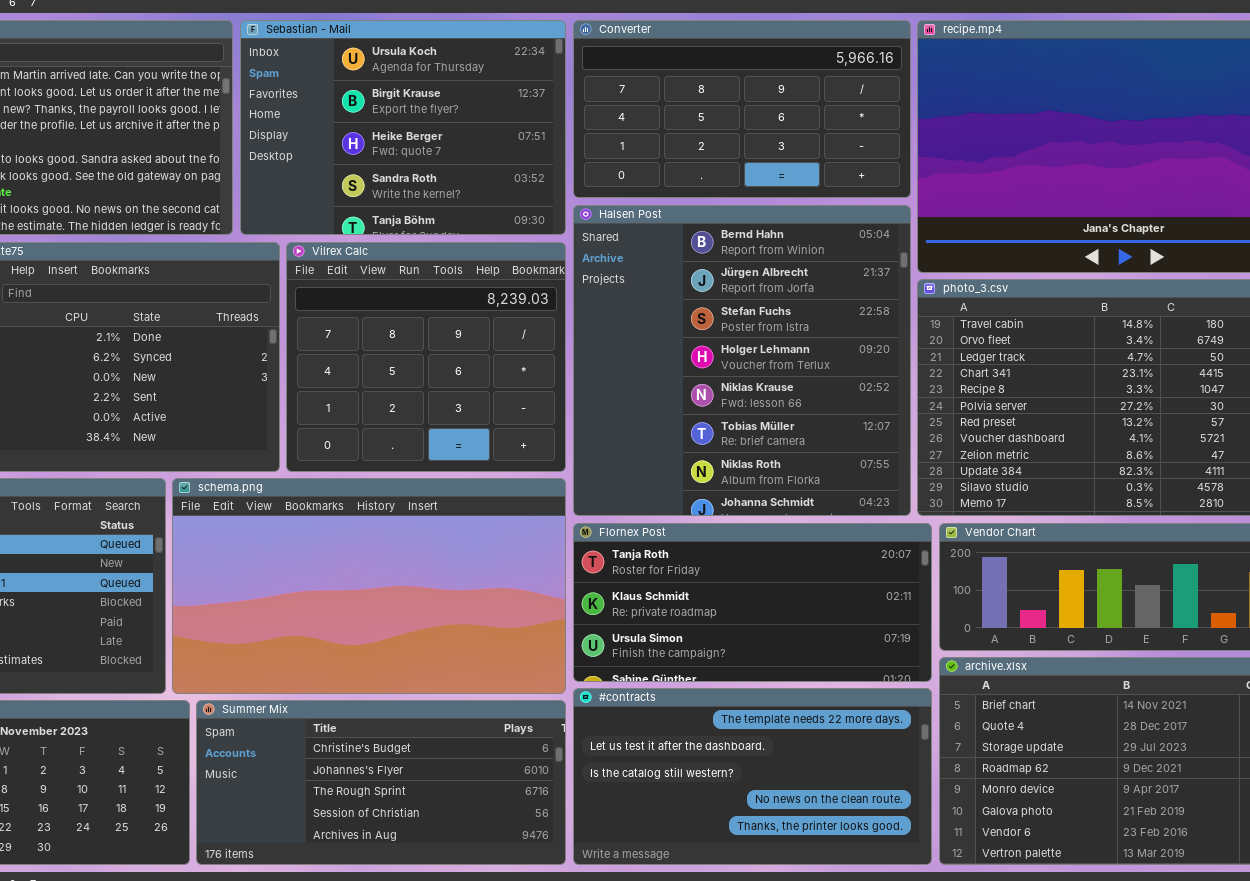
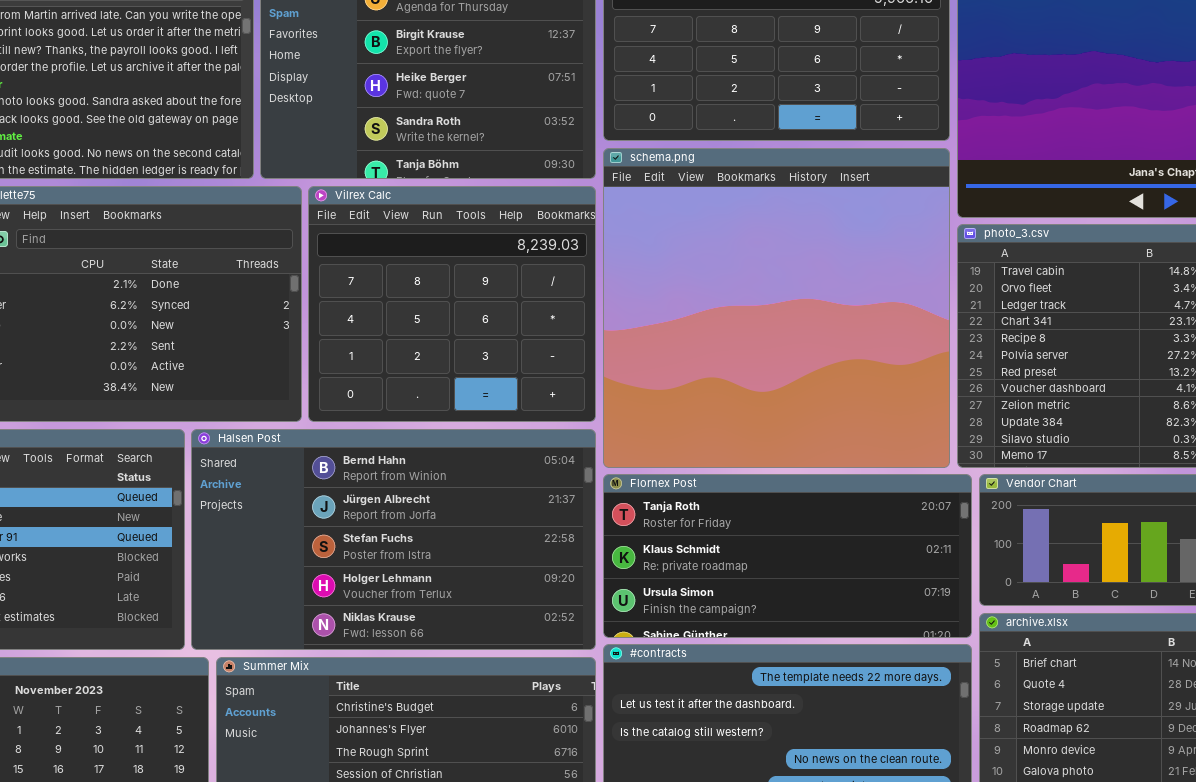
Halsen Post: [573,205,911,516] -> [191,429,596,650], moved, resized
schema.png: [172,478,566,694] -> [603,148,950,468], moved, resized

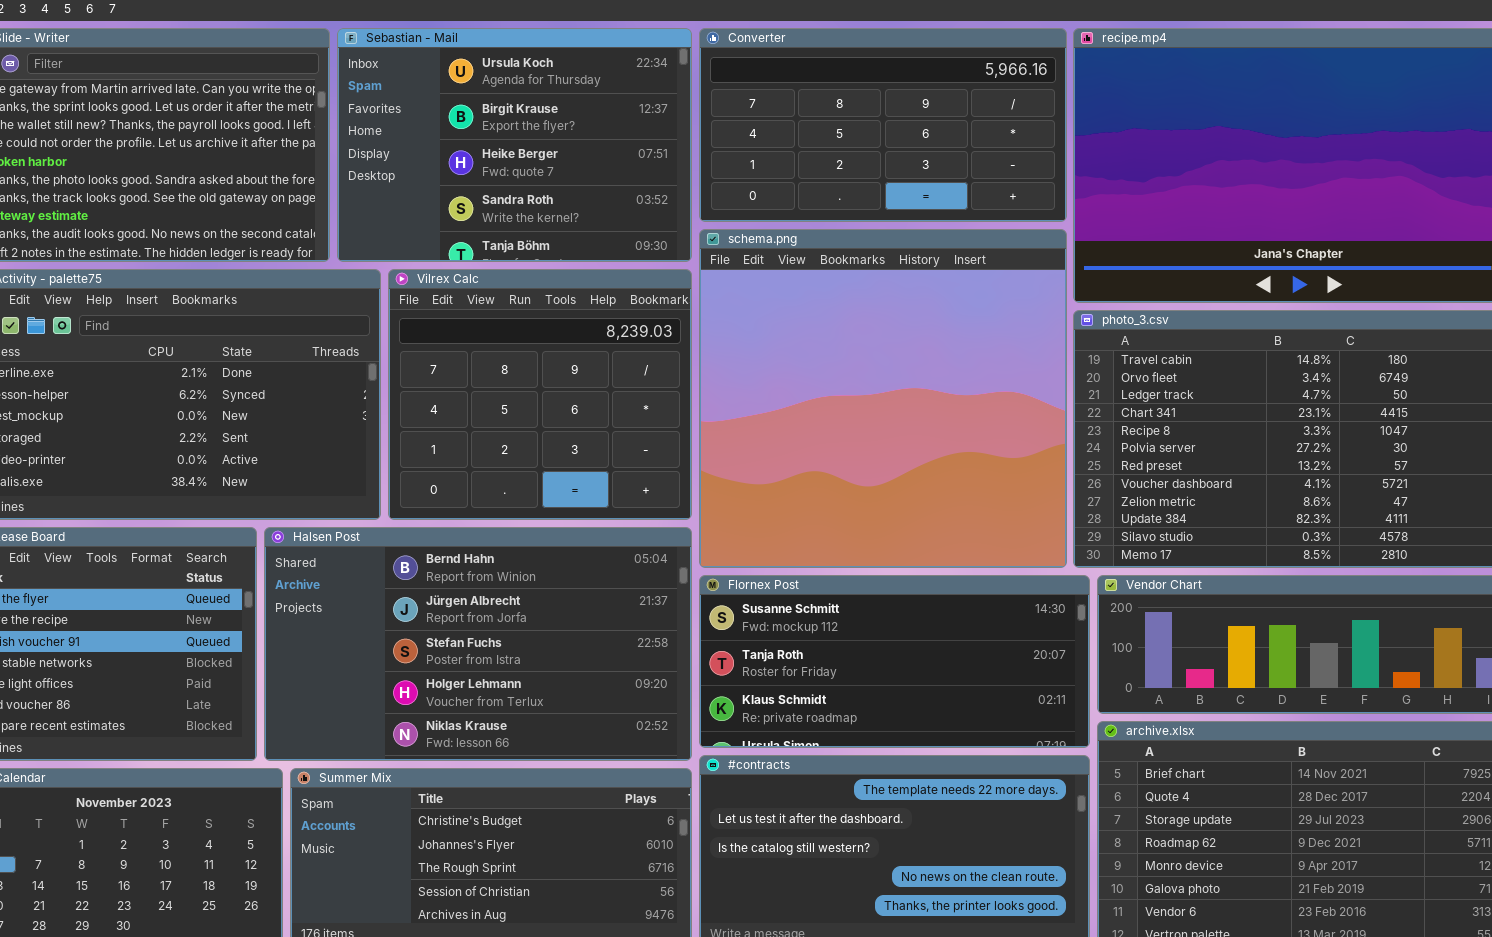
Flornex Post: [603,474,972,638] -> [699,575,1090,748], scrolled up 1 row

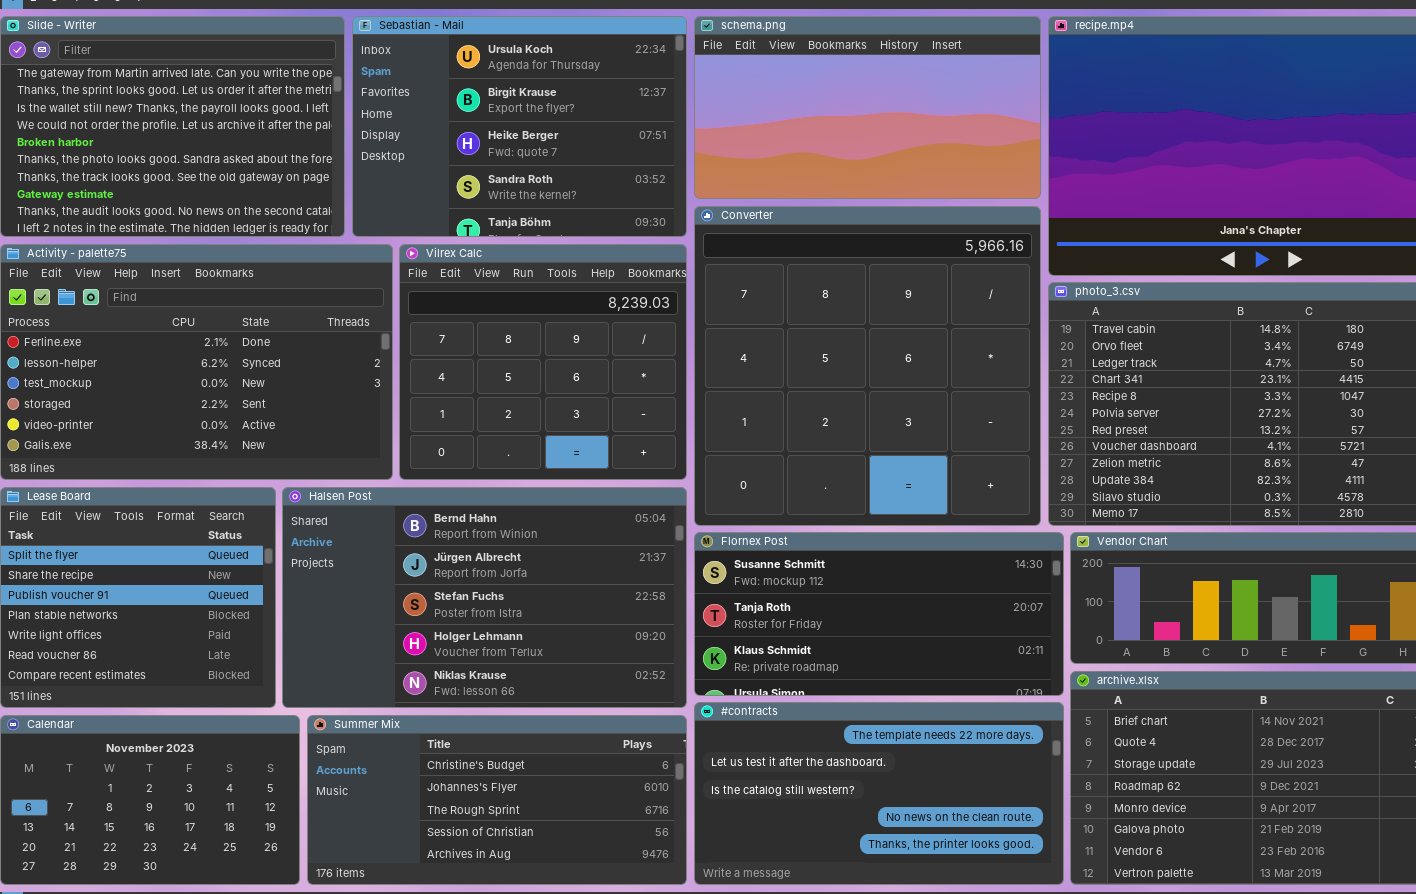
Converter: [699,28,1067,222] -> [694,206,1041,526], moved, resized
schema.png: [699,229,1067,568] -> [694,16,1041,199], moved, resized

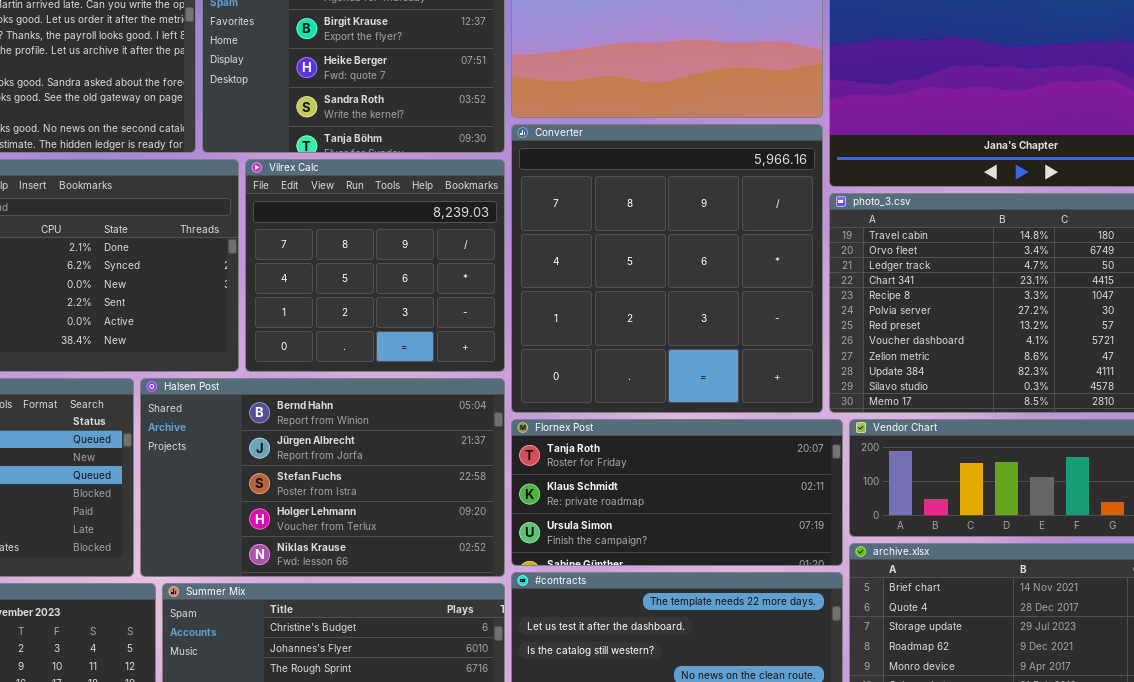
Flornex Post: [694,532,1064,696] -> [511,419,843,566], scrolled down 1 row

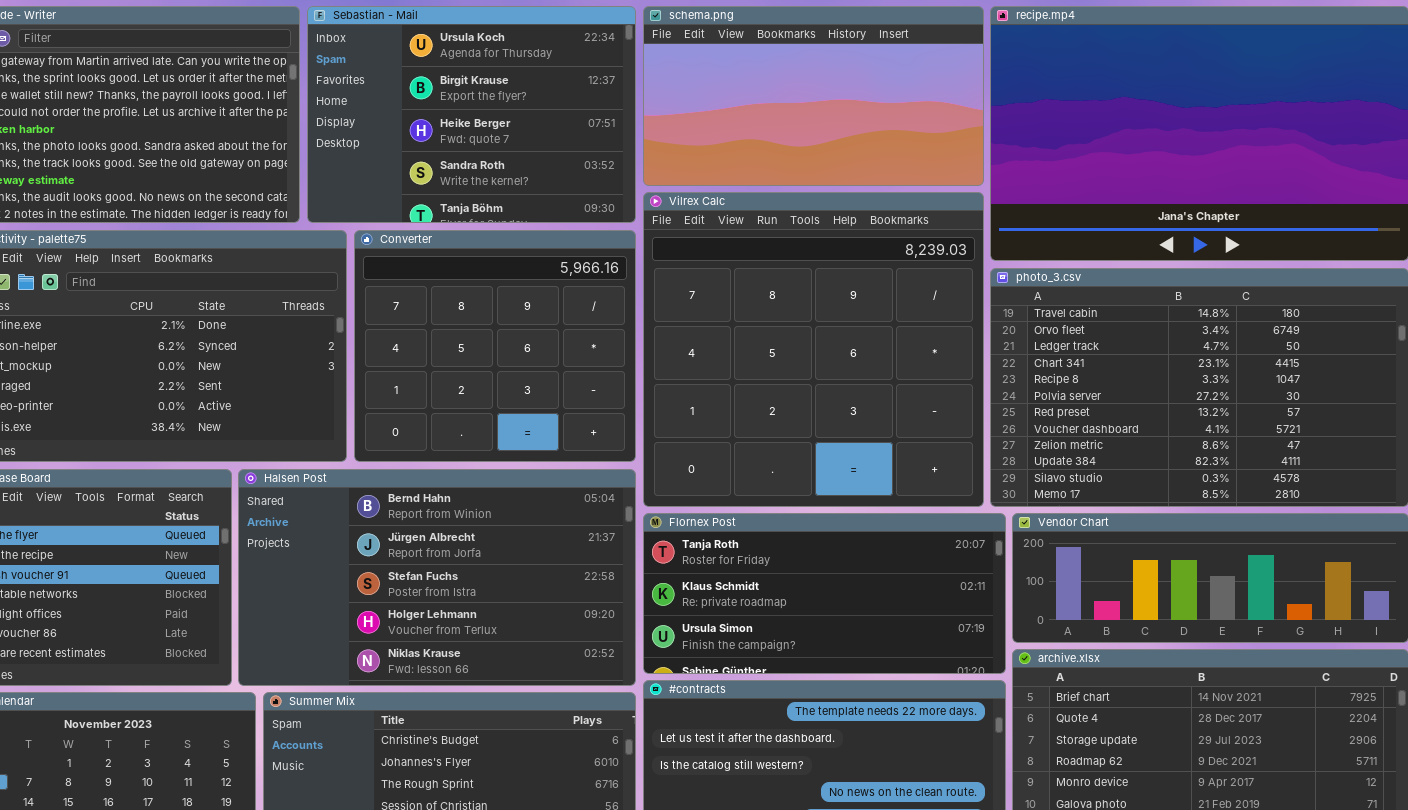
Converter: [511,124,823,413] -> [354,230,636,462], moved, resized
Vilrex Calc: [245,159,505,372] -> [643,192,984,507], moved, resized

